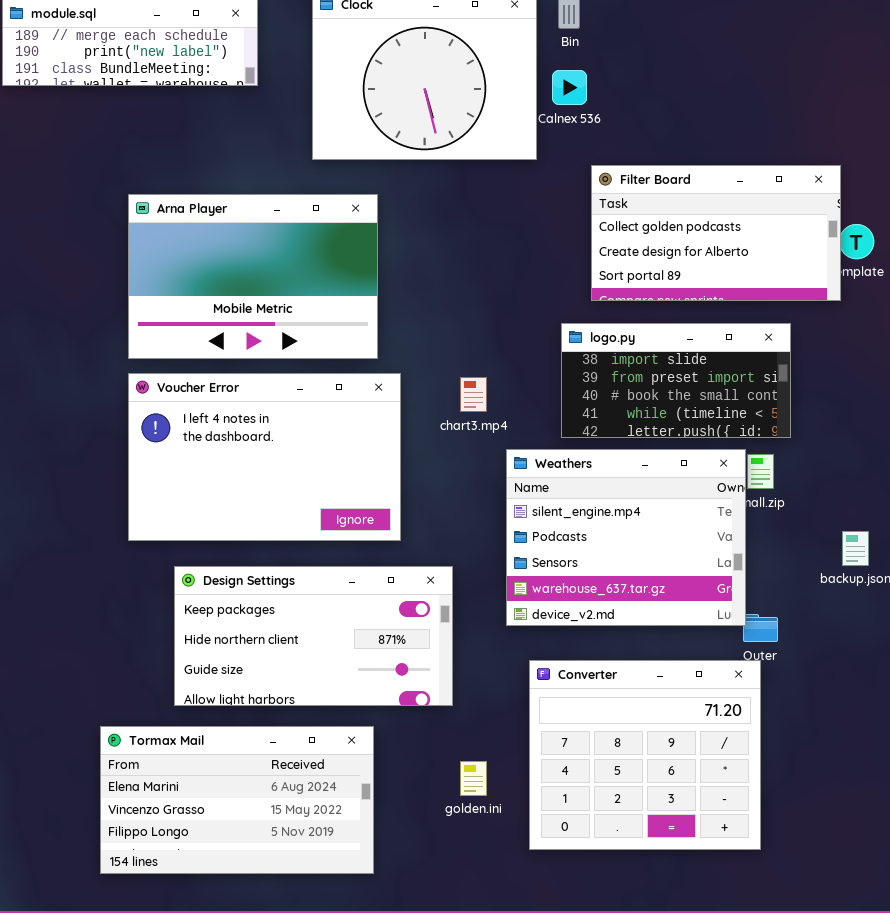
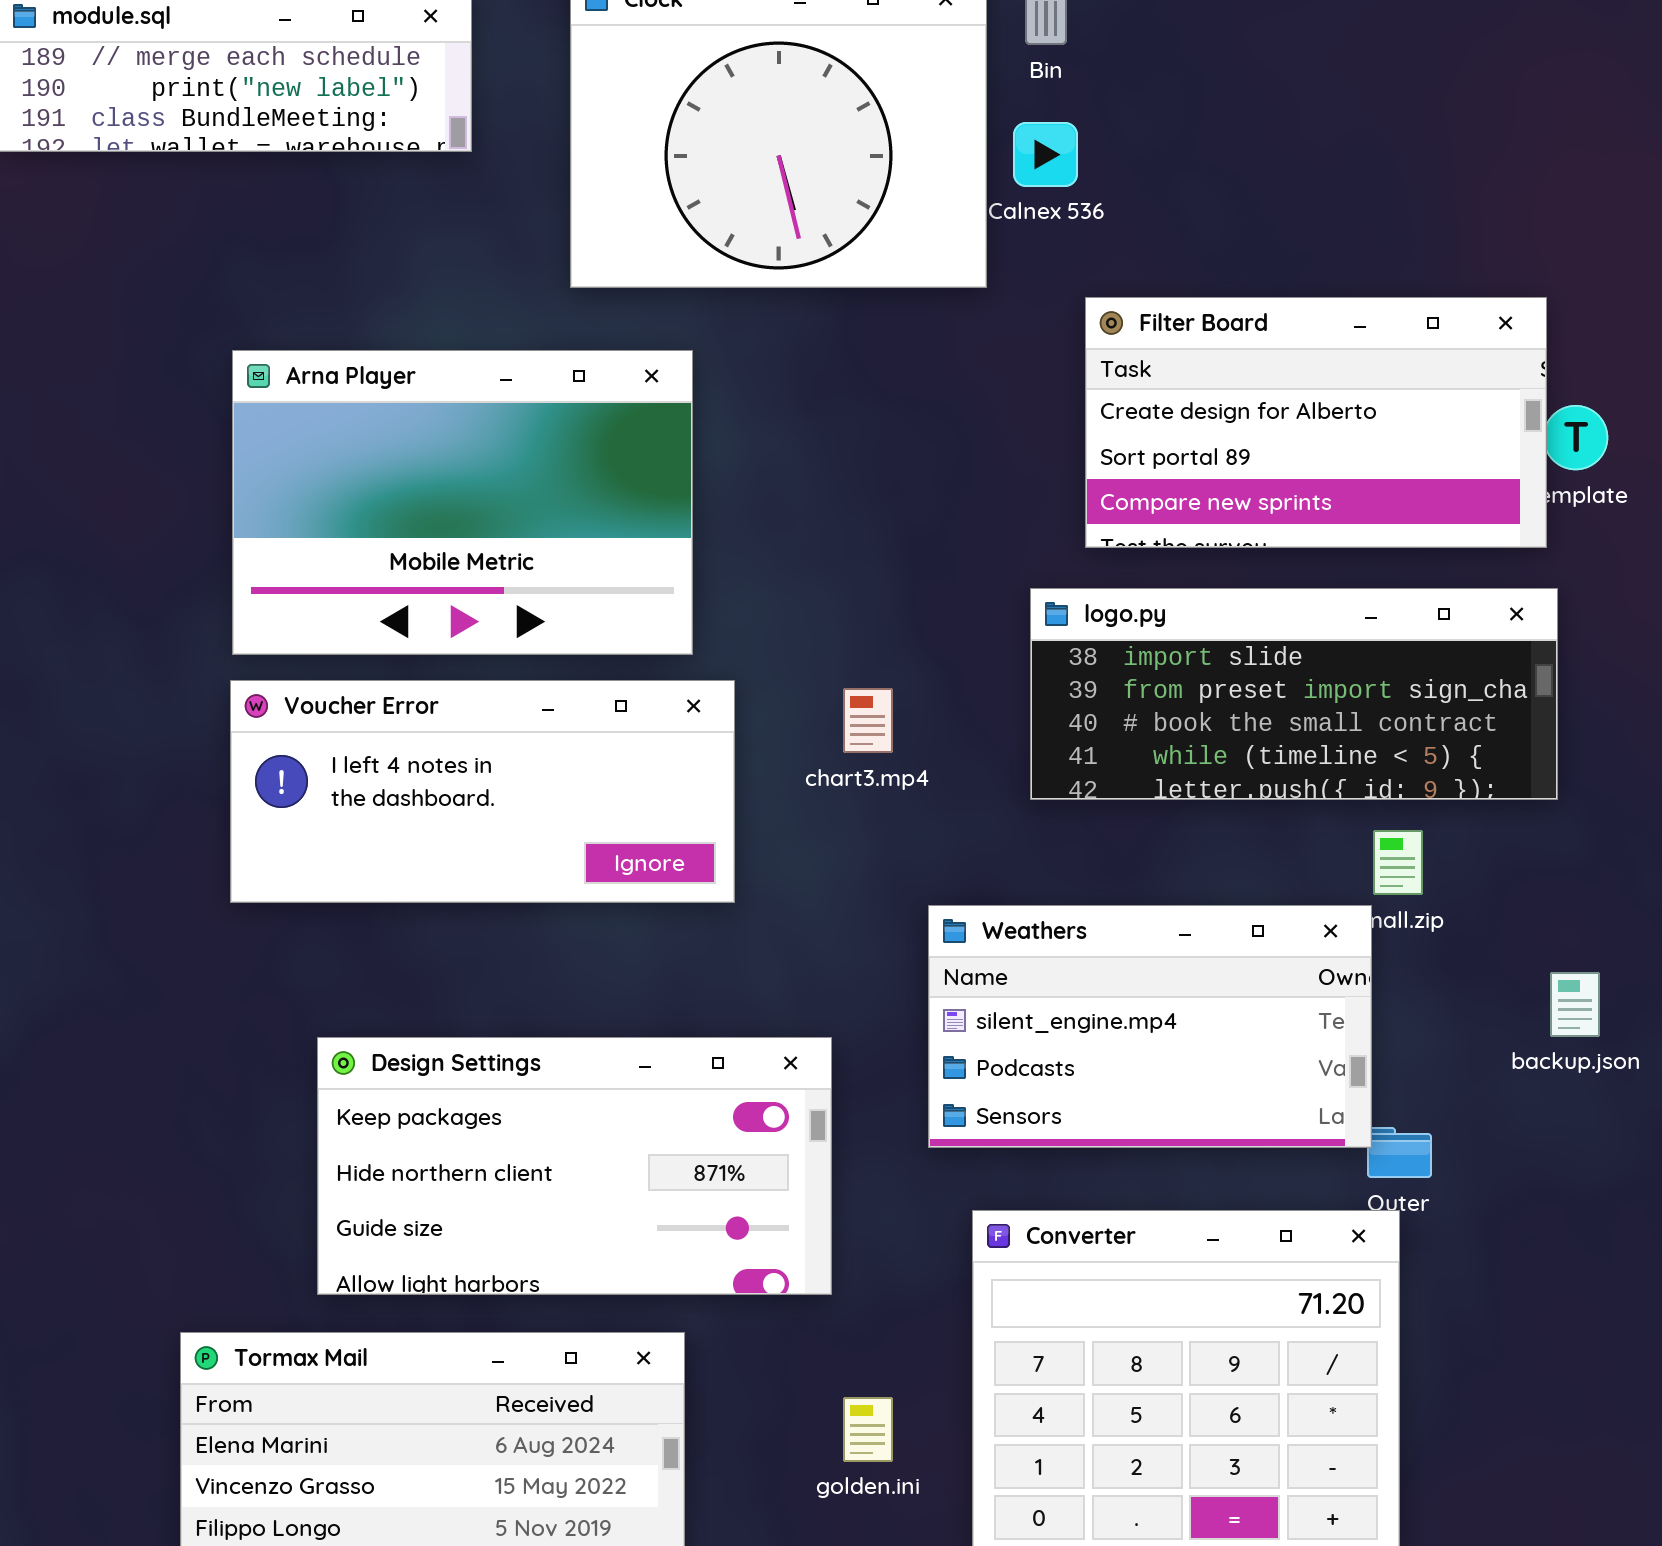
Filter Board: [591,165,841,301] -> [1085,297,1547,548], scrolled down 1 row
logo.py: [561,323,791,438] -> [1030,588,1558,800], resized
Voucher Error: [128,373,401,541] -> [230,680,735,903], resized
Weathers: [506,449,746,626] -> [928,905,1372,1148], resized

